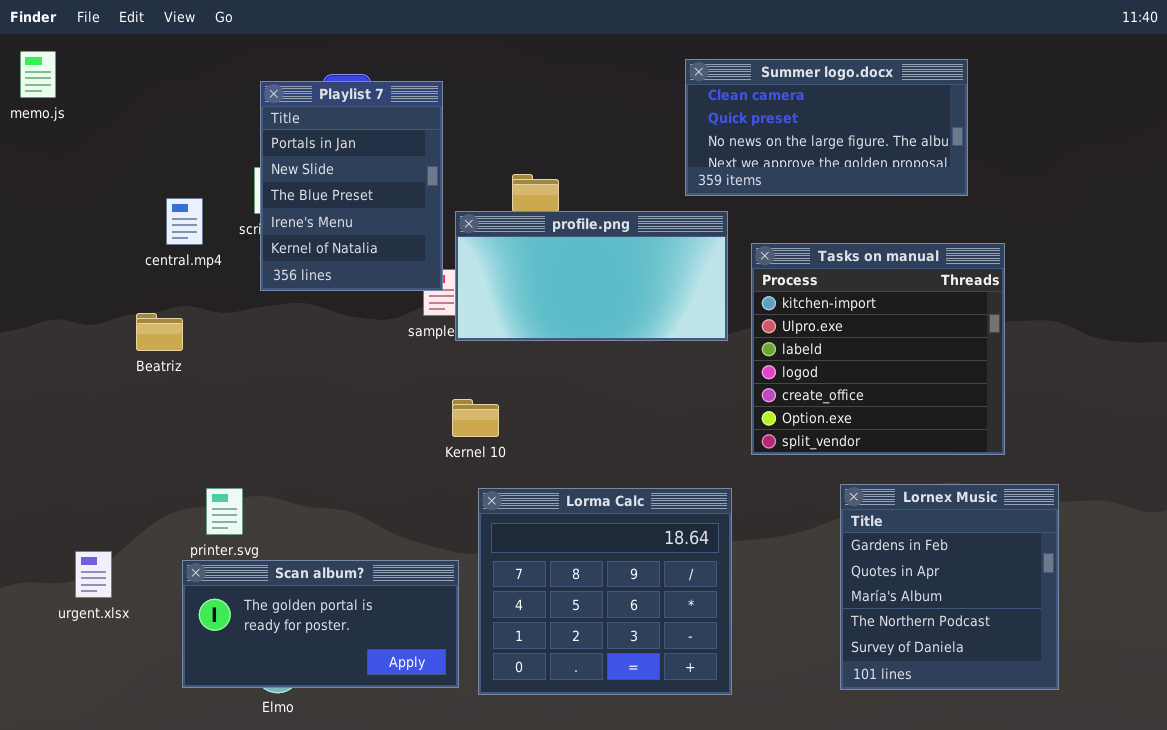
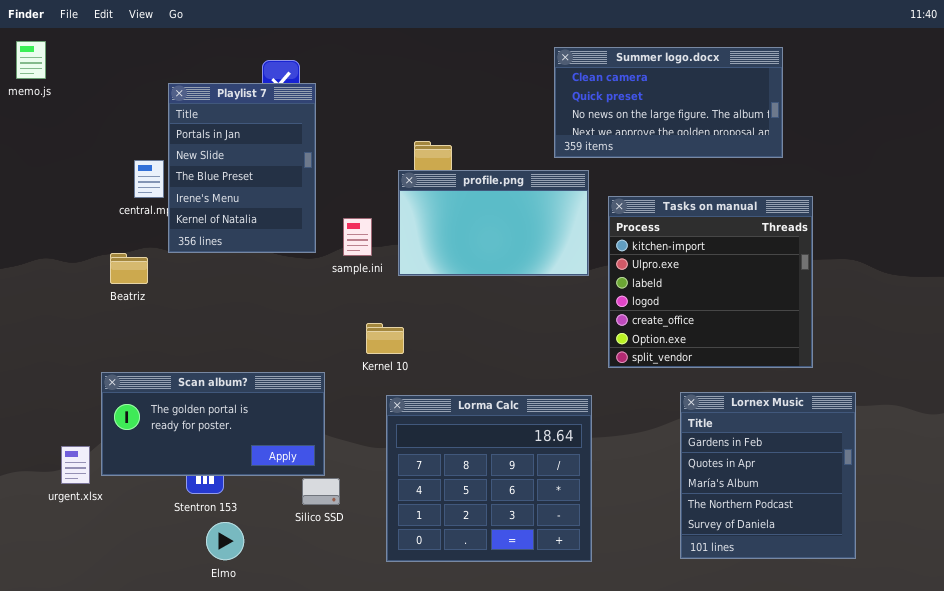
Playlist 7: [260,81,443,291] -> [168,83,316,253], moved
profile.png: [455,211,728,341] -> [398,170,589,276], resized
Scan album?: [182,560,459,688] -> [101,372,325,476], moved

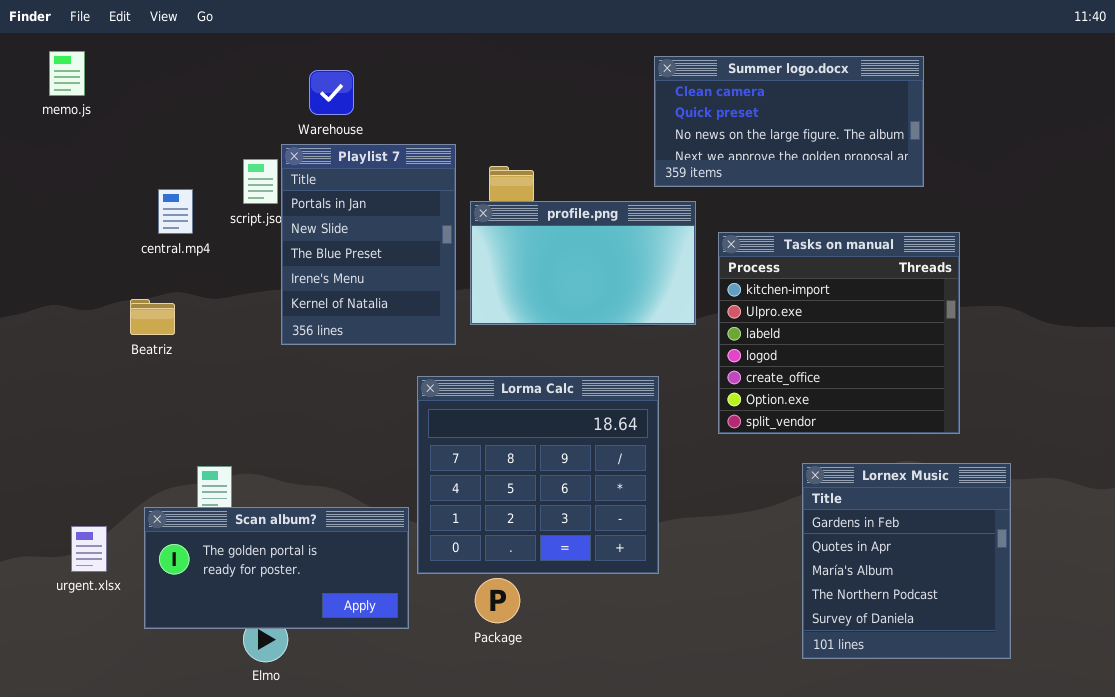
memo.js: [16,41,46,79] -> [49,51,85,96], moved
Playlist 7: [168,83,316,253] -> [281,144,456,345], moved
Scan album?: [101,372,325,476] -> [144,507,409,629], moved
Lorma Calc: [386,395,592,562] -> [417,376,659,574], moved

